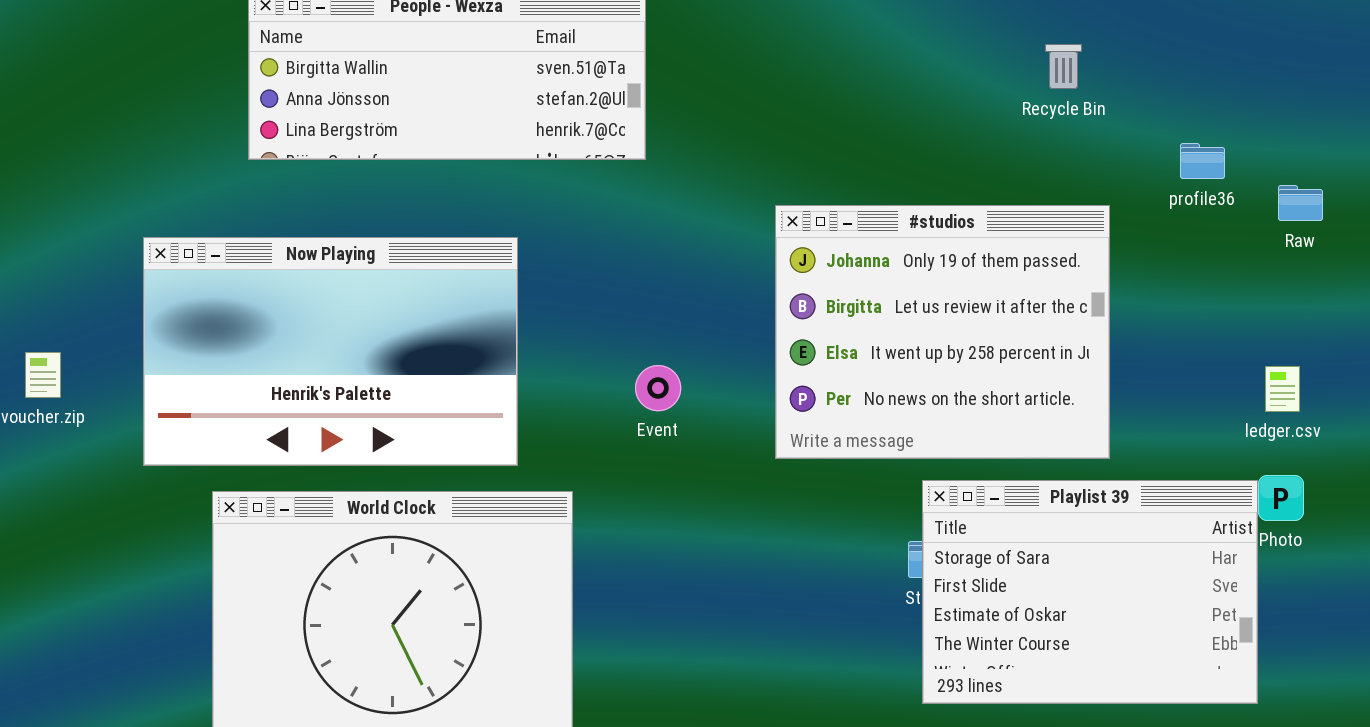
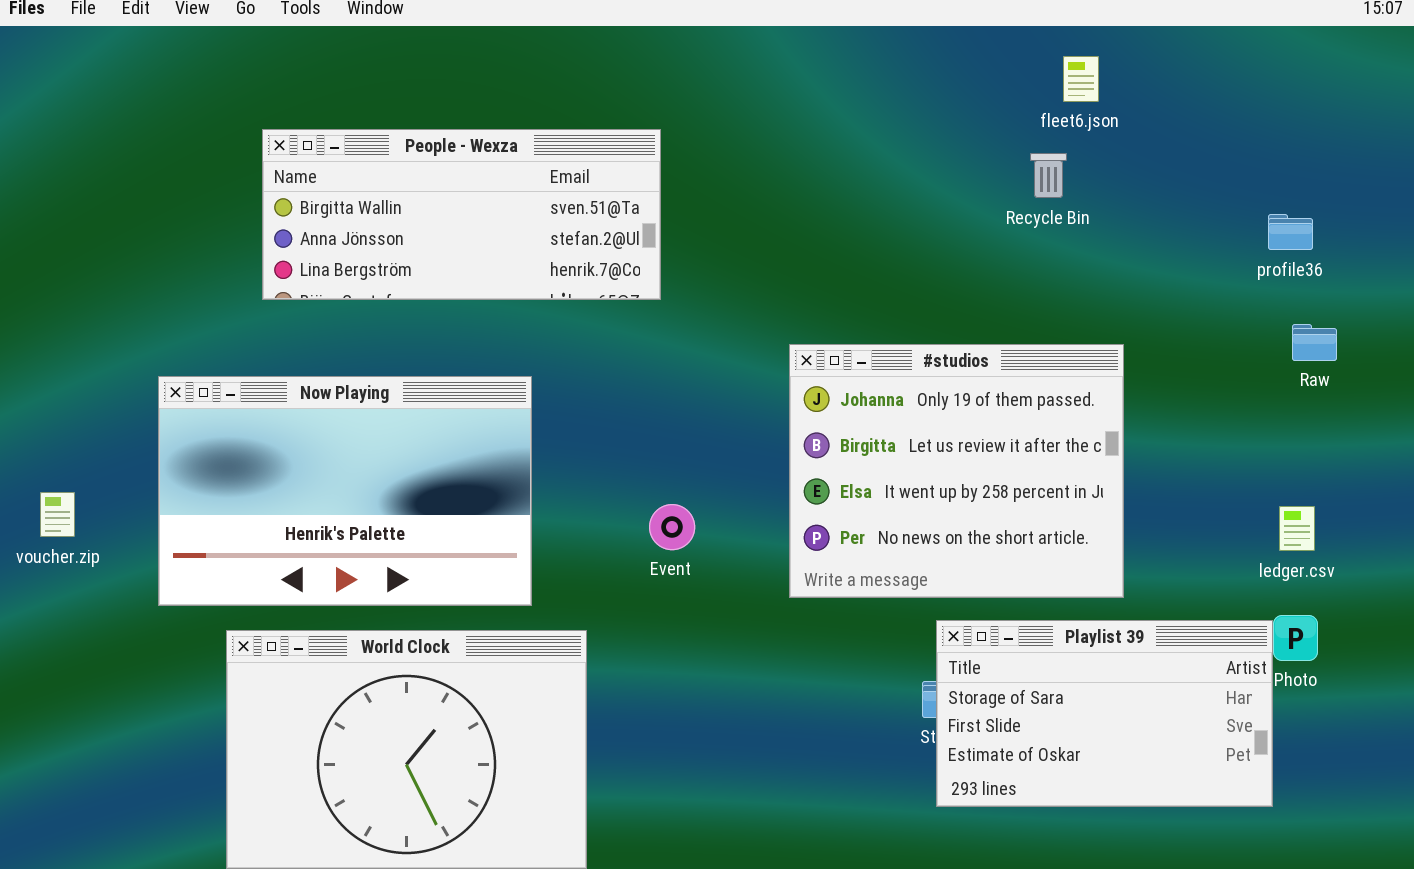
Recycle Bin: [1045,44,1082,89] -> [1030,153,1067,198], moved
profile36: [1180,143,1225,179] -> [1268,214,1313,250], moved
Playlist 39: [922,480,1258,704] -> [936,620,1273,807], resized

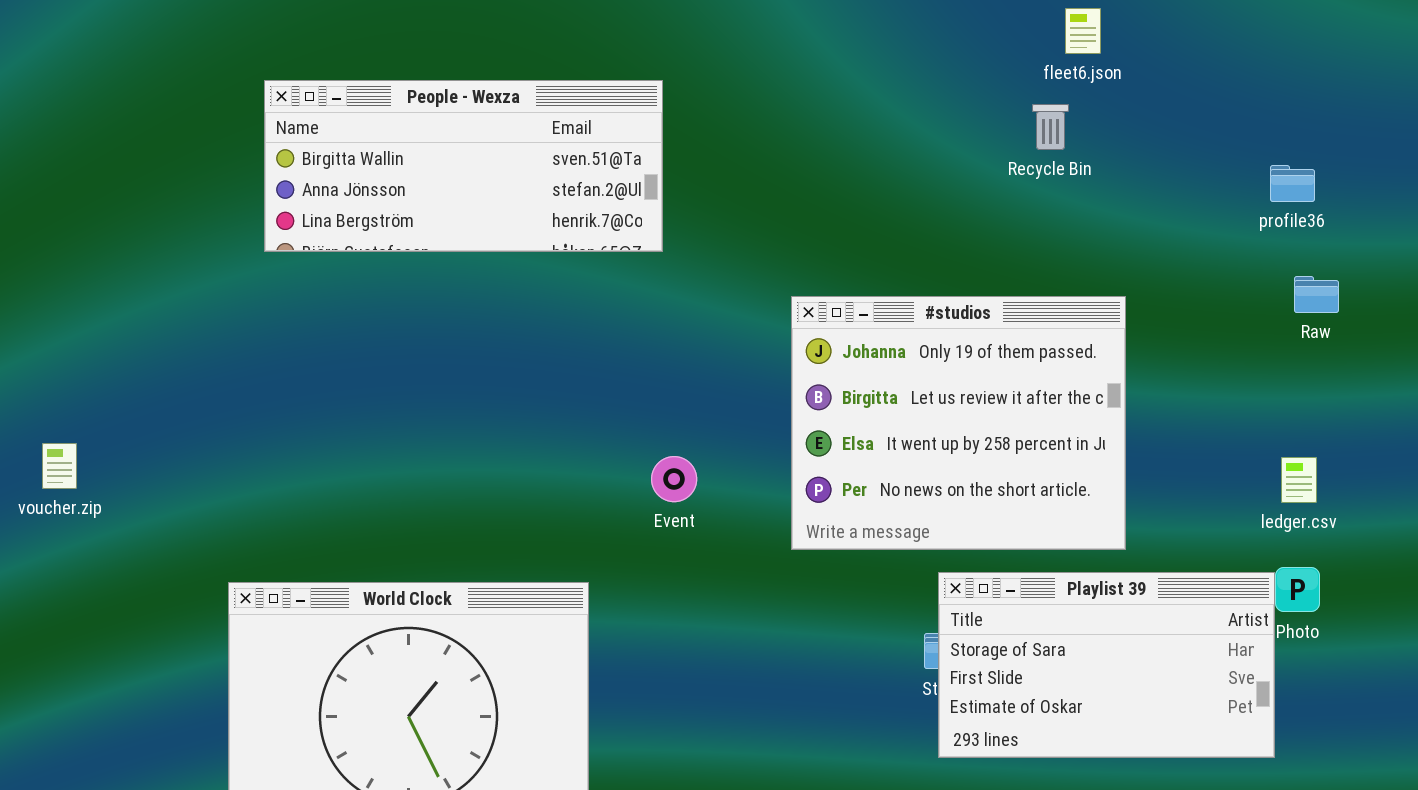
Now Playing: [158,376,532,606] -> none, closed

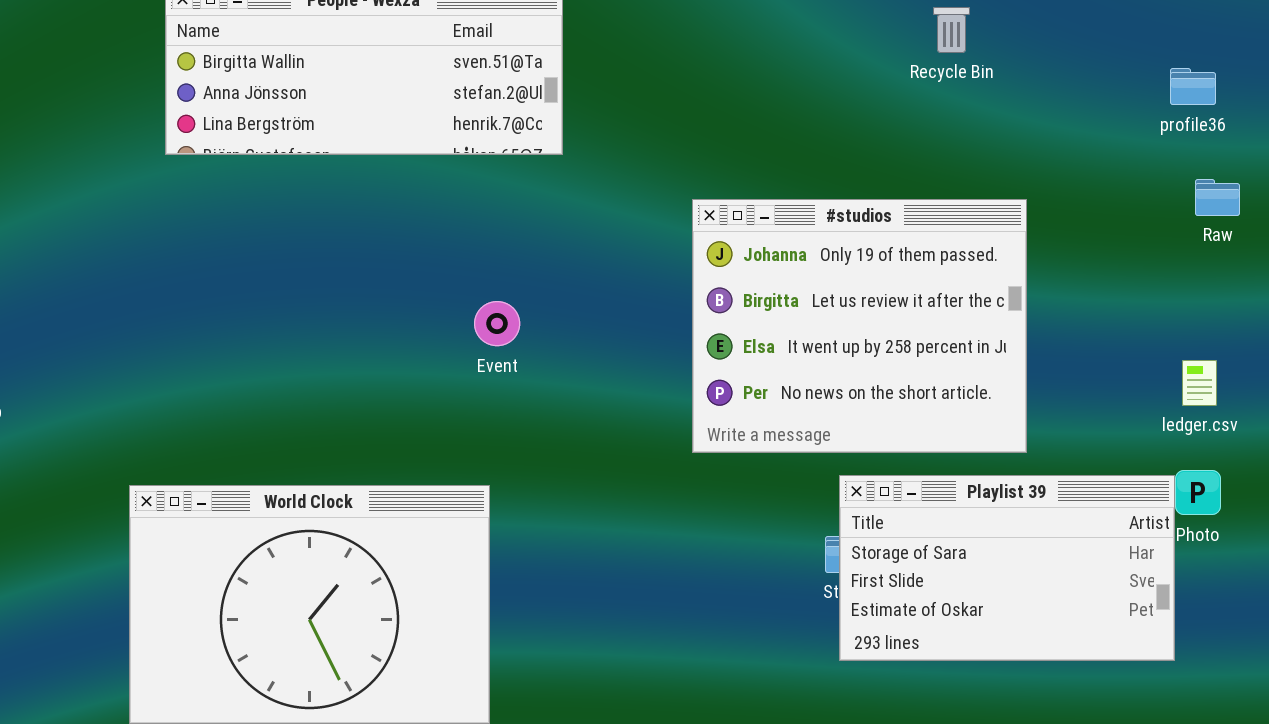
Event: [651,456,697,502] -> [474,301,520,346], moved

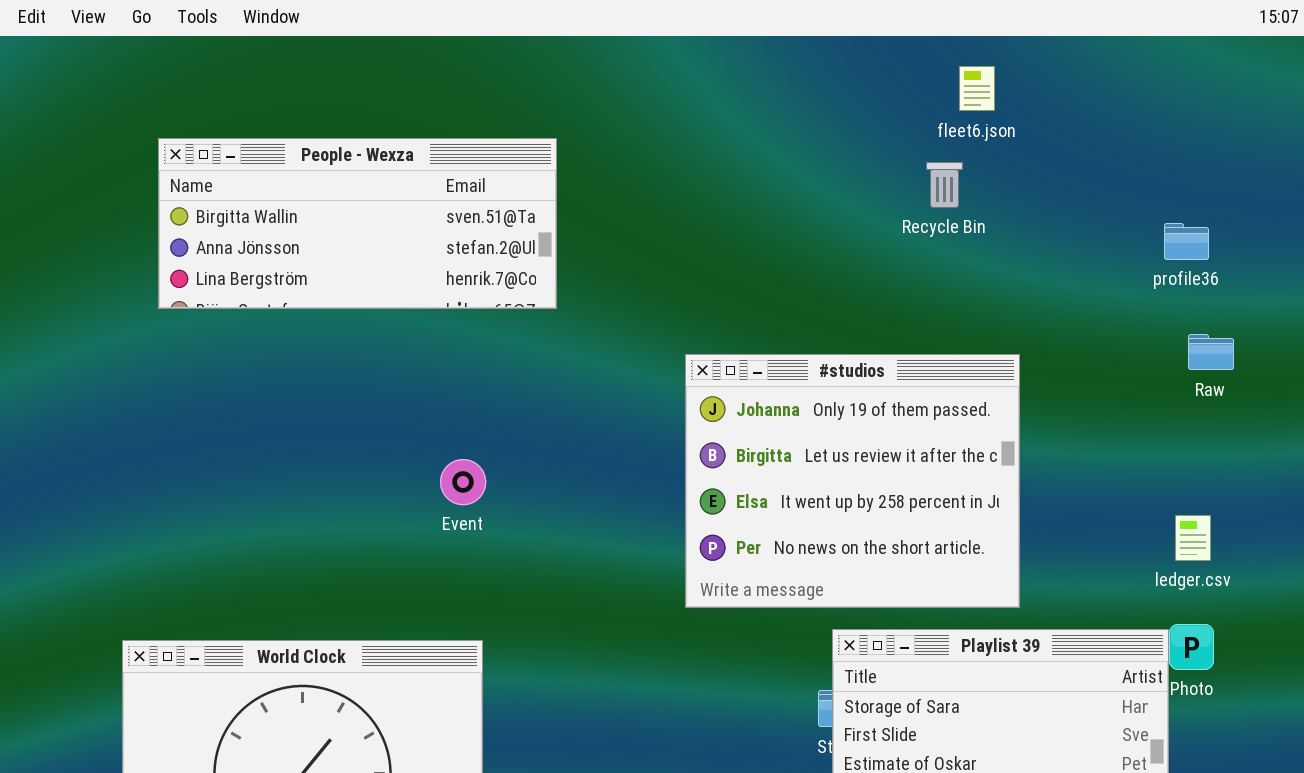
Event: [474,301,520,346] -> [440,459,486,505], moved

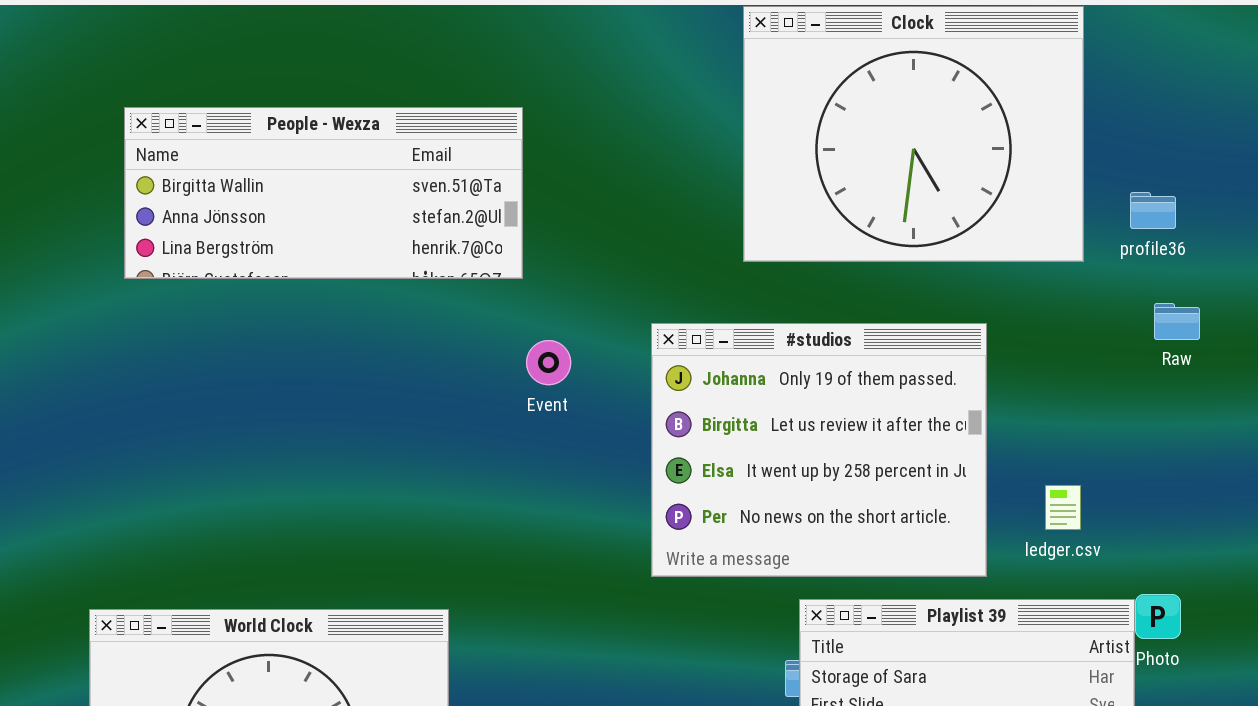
Clock: none -> [743,6,1084,262], opened
Event: [440,459,486,505] -> [526,340,571,385], moved
ledger.csv: [1175,515,1211,561] -> [1045,485,1081,530], moved

